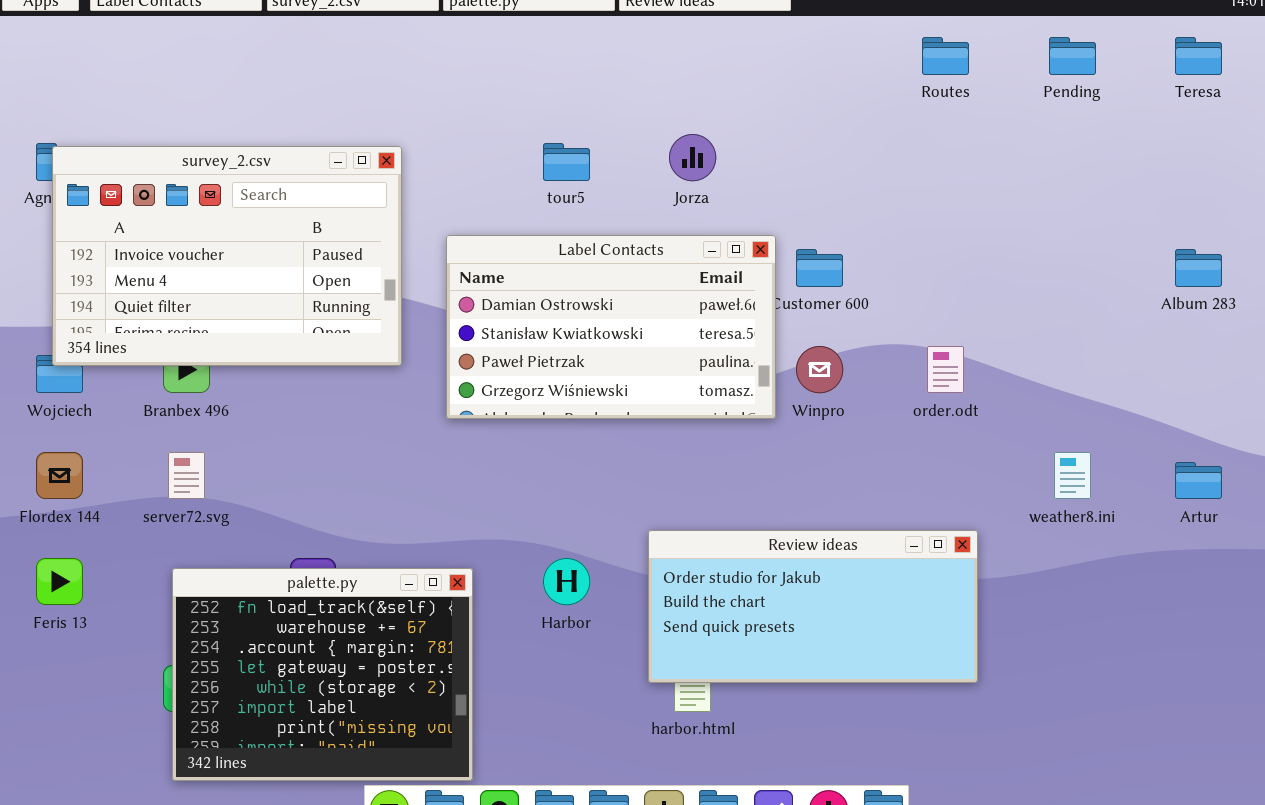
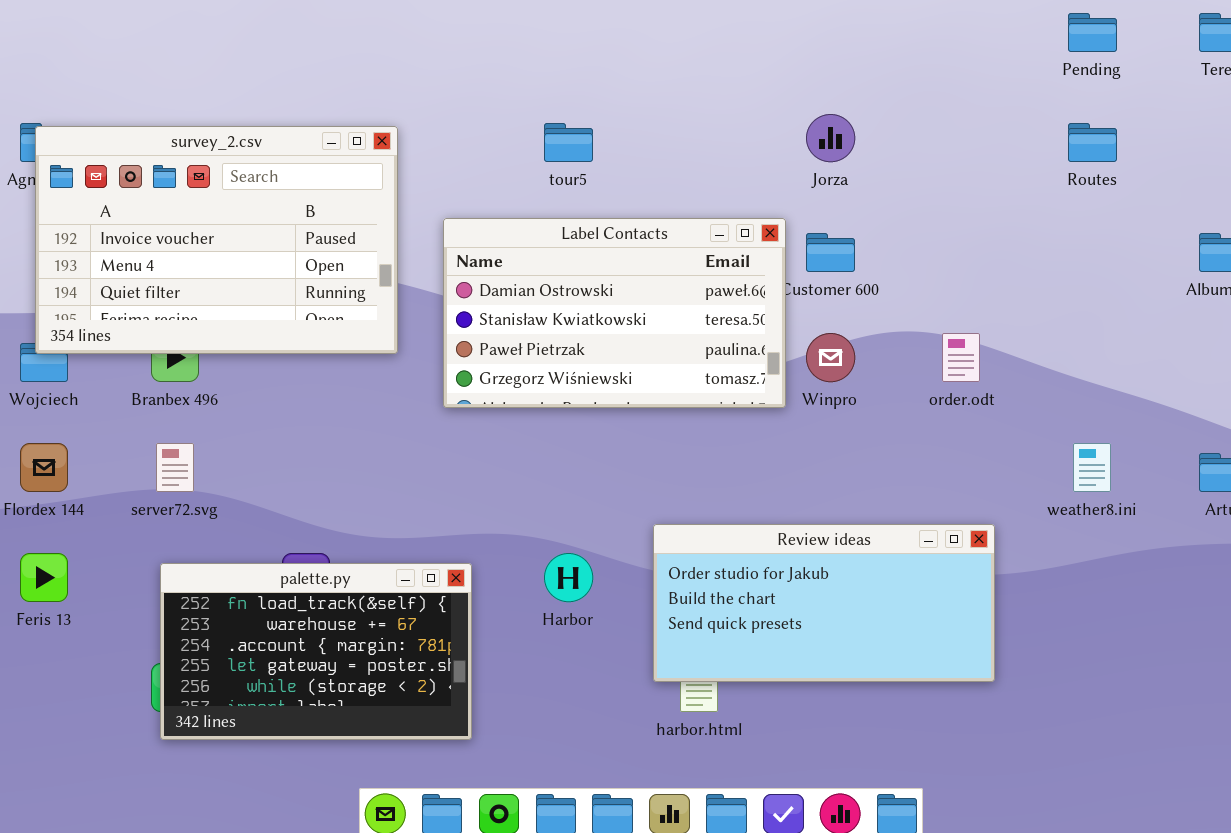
Routes: [922,37,969,75] -> [1068,123,1117,162], moved
Jorza: [669,134,716,181] -> [806,114,855,162], moved
palette.py: [172,568,473,781] -> [160,563,472,740], resized

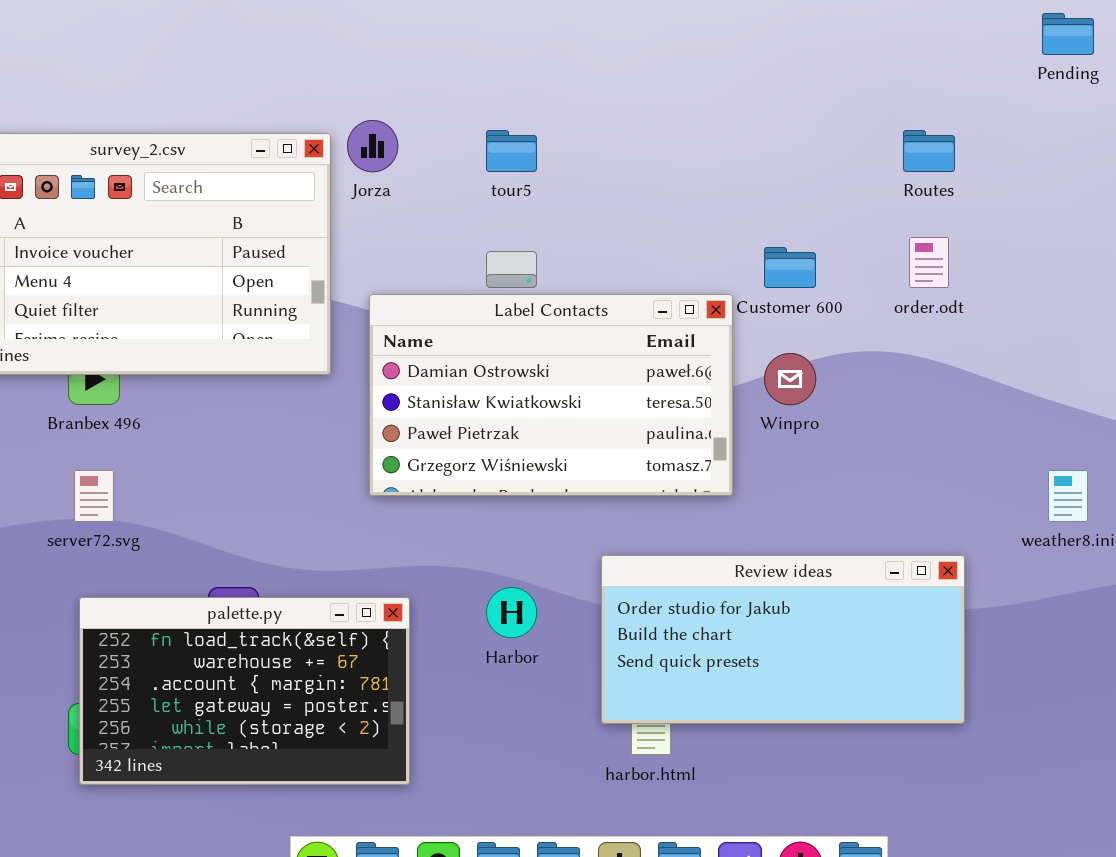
Jorza: [806,114,855,162] -> [347,120,398,172], moved
Routes: [1068,123,1117,162] -> [903,130,955,172], moved
Label Contacts: [443,218,786,408] -> [369,294,733,496], moved
order.odt: [942,333,980,382] -> [909,237,949,288], moved

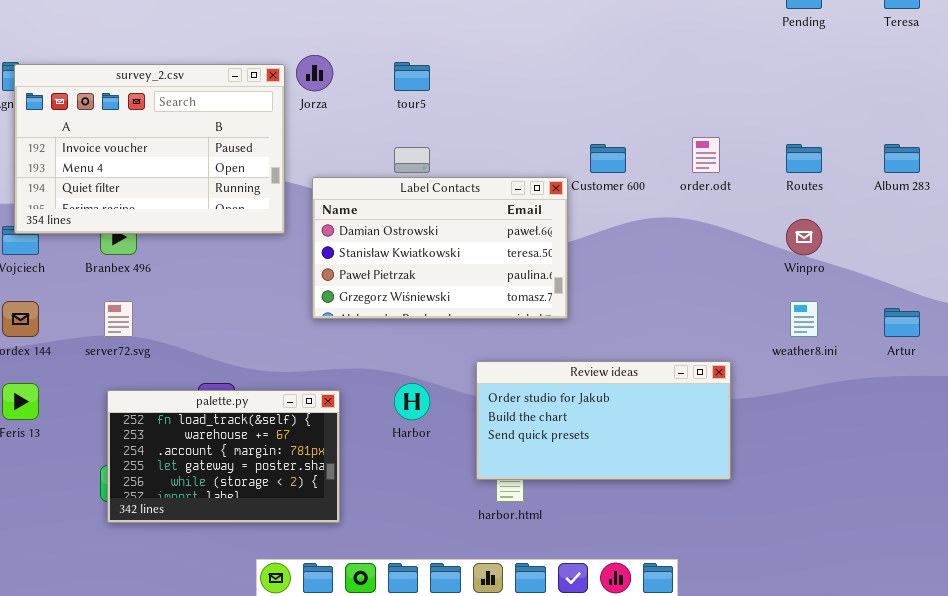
Routes: [903,130,955,172] -> [786,144,822,173], moved
Winpro: [764,353,816,405] -> [786,219,822,255], moved

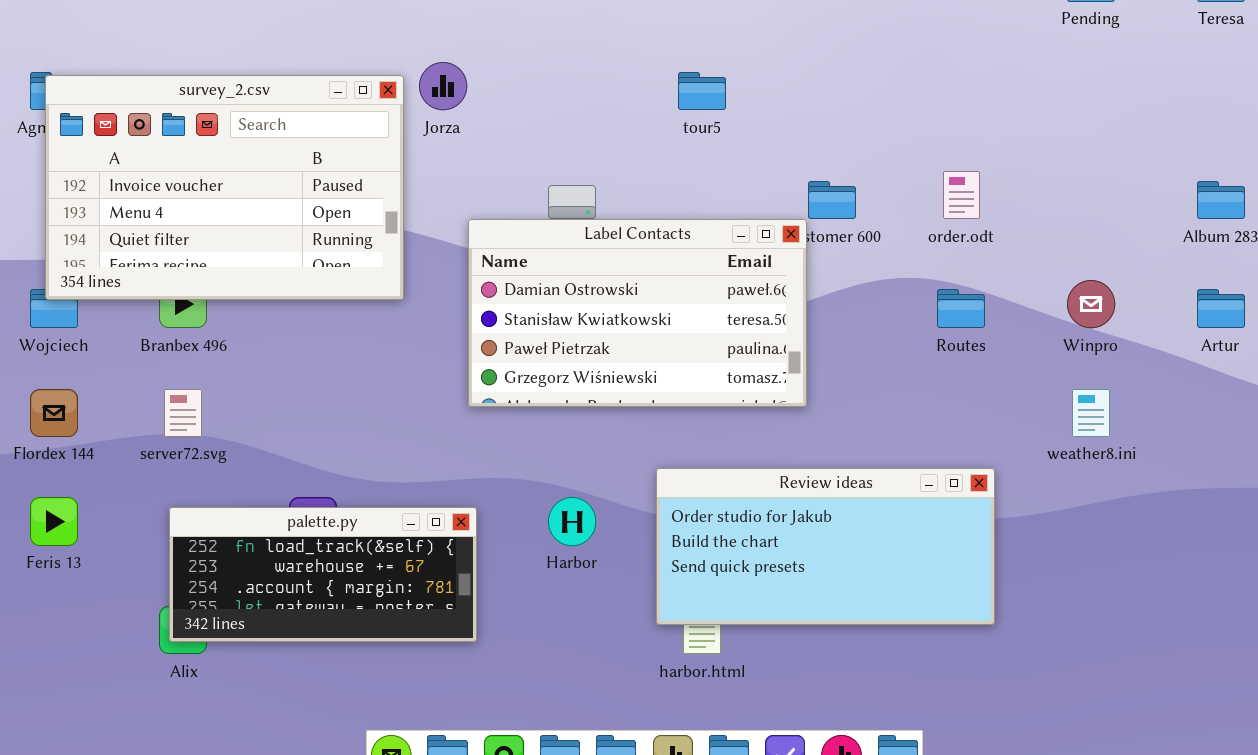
tour5: [394,62,430,91] -> [678,72,726,110], moved
Routes: [786,144,822,173] -> [937,289,985,328], moved
Label Contacts: [312,177,568,319] -> [468,219,807,407], moved
Artur: [884,308,920,337] -> [1197,289,1245,328], moved
palette.py: [107,390,340,523] -> [169,507,477,642], resized

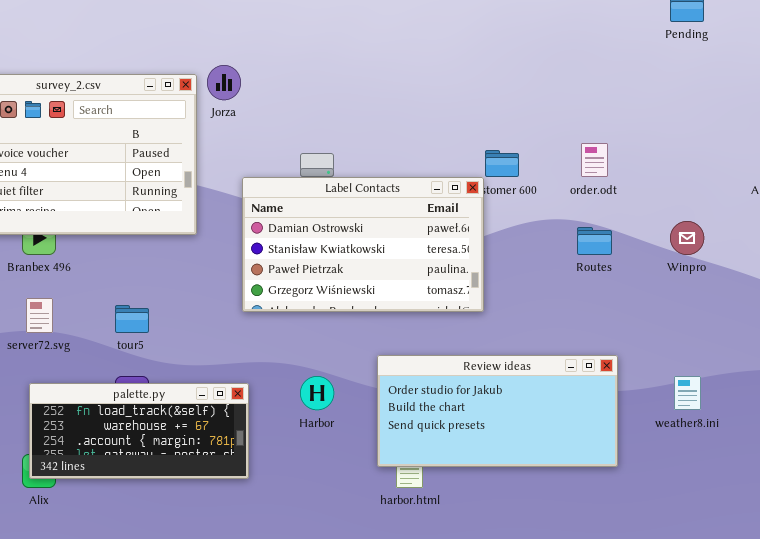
tour5: [678,72,726,110] -> [115,305,149,333], moved
weather8.ini: [1072,389,1110,437] -> [674,376,701,410], moved

